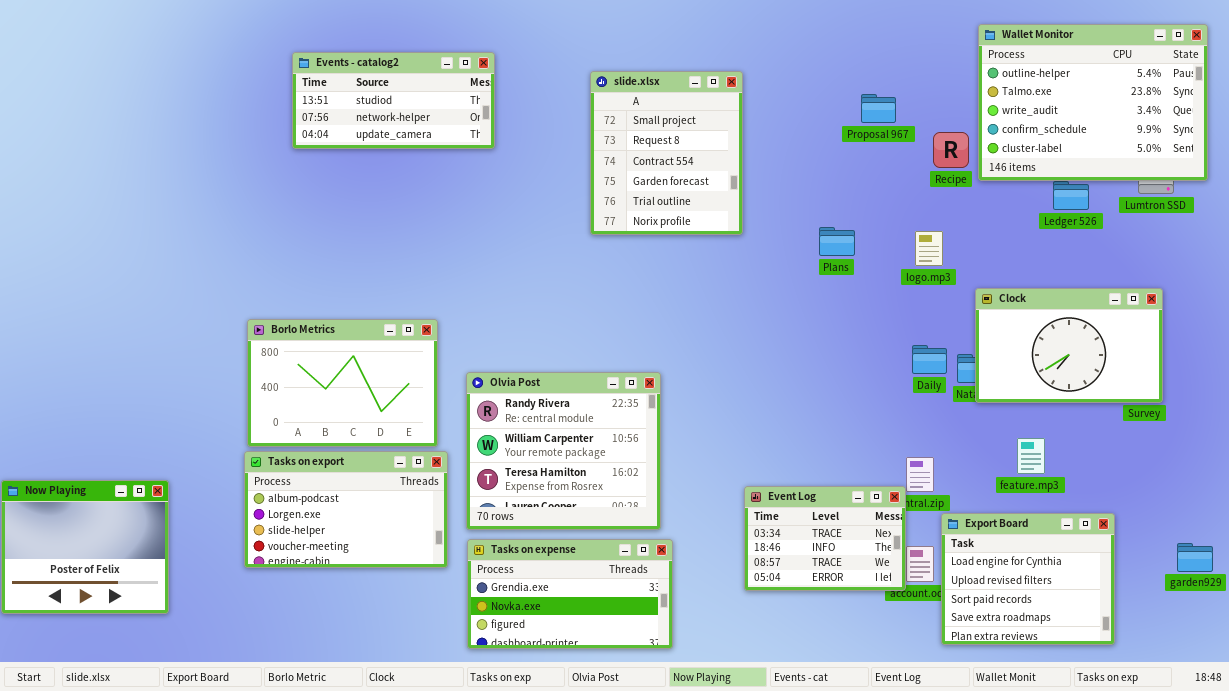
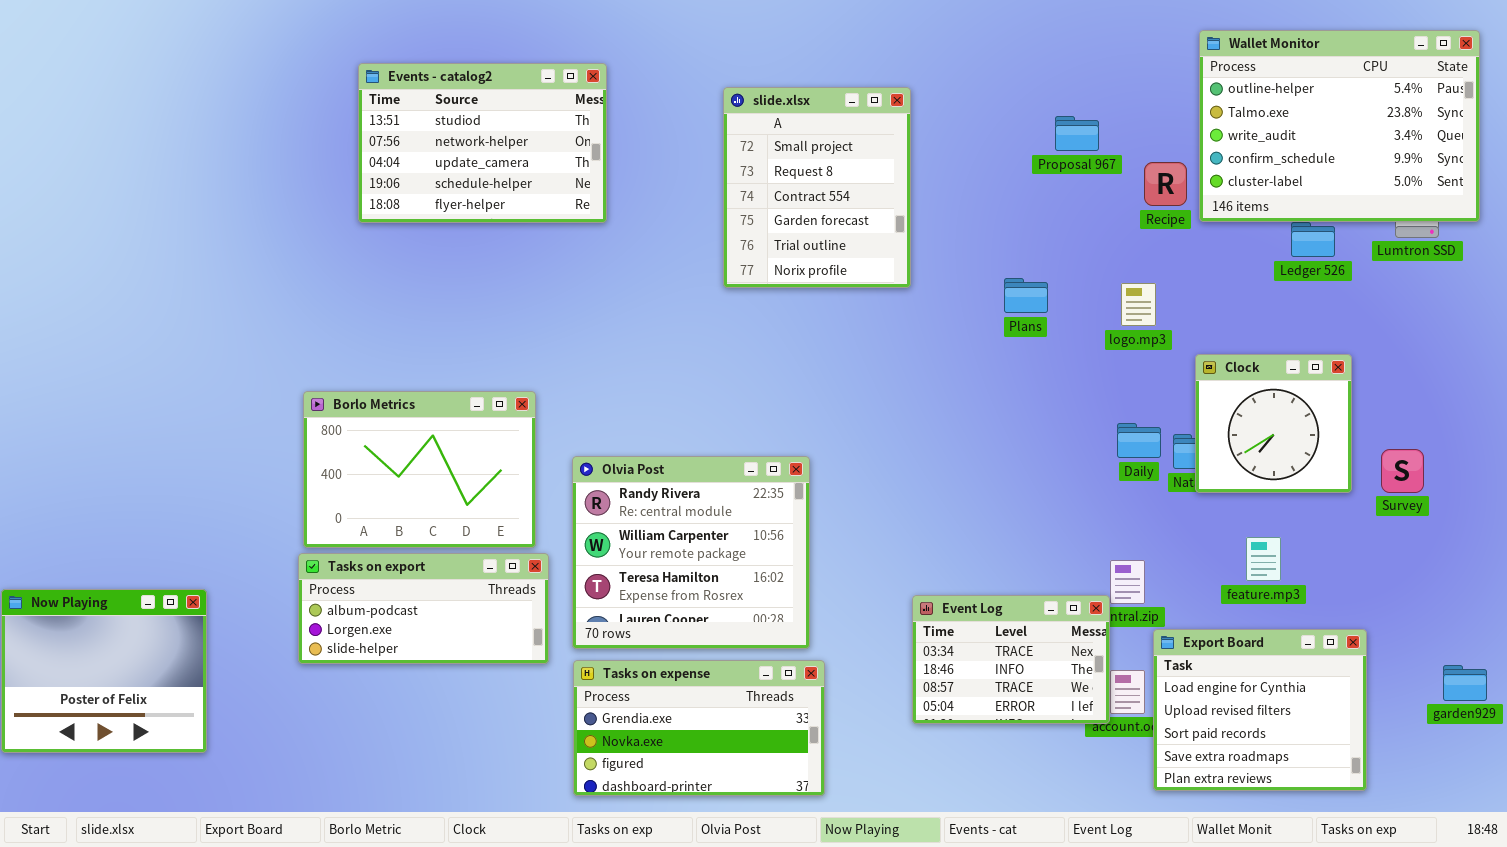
Events - catalog2: [292,52,495,149] -> [358,63,607,223], resized
Clock: [975,288,1163,403] -> [1195,354,1352,493], resized
Tasks on export: [244,451,448,568] -> [298,553,549,664], resized

